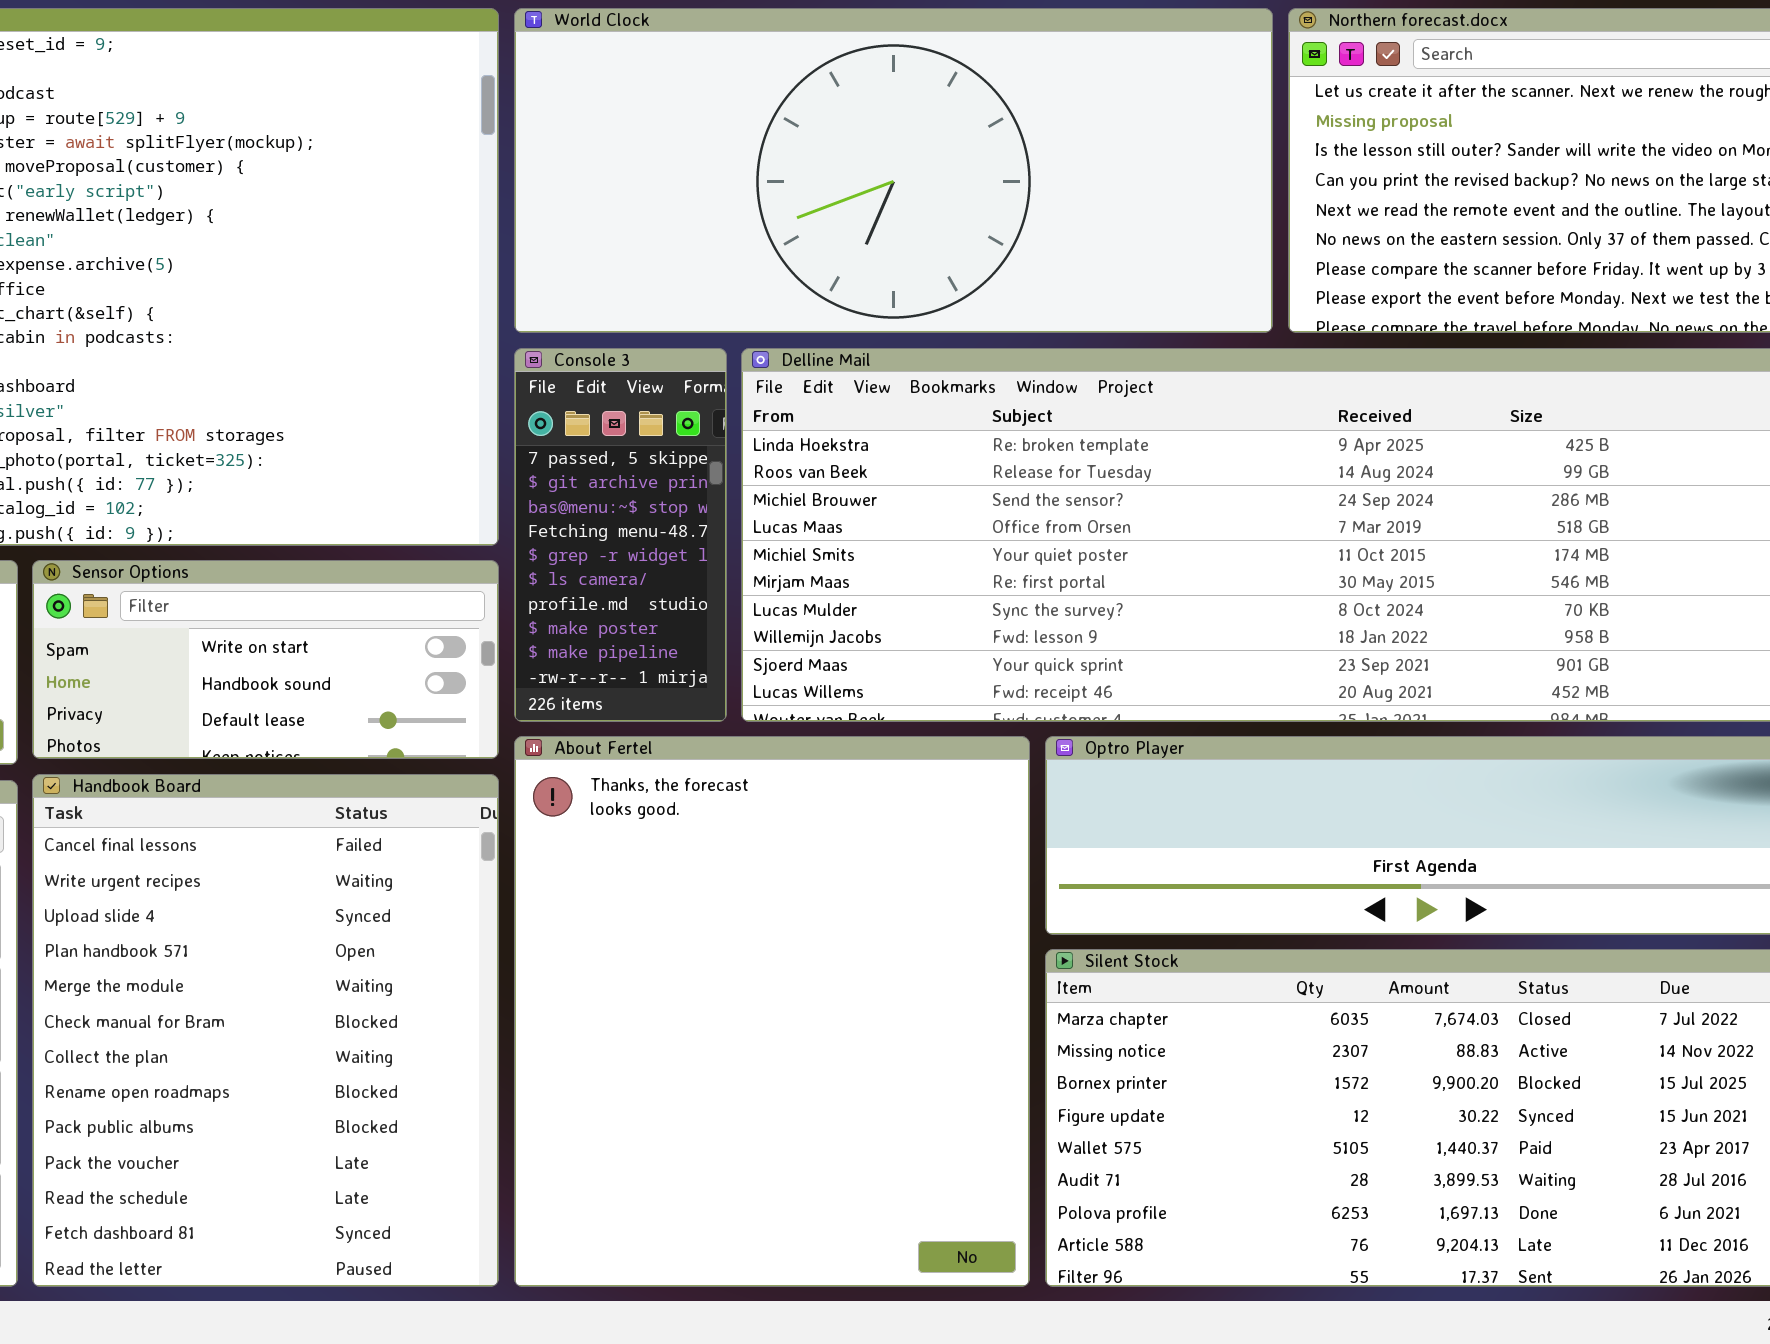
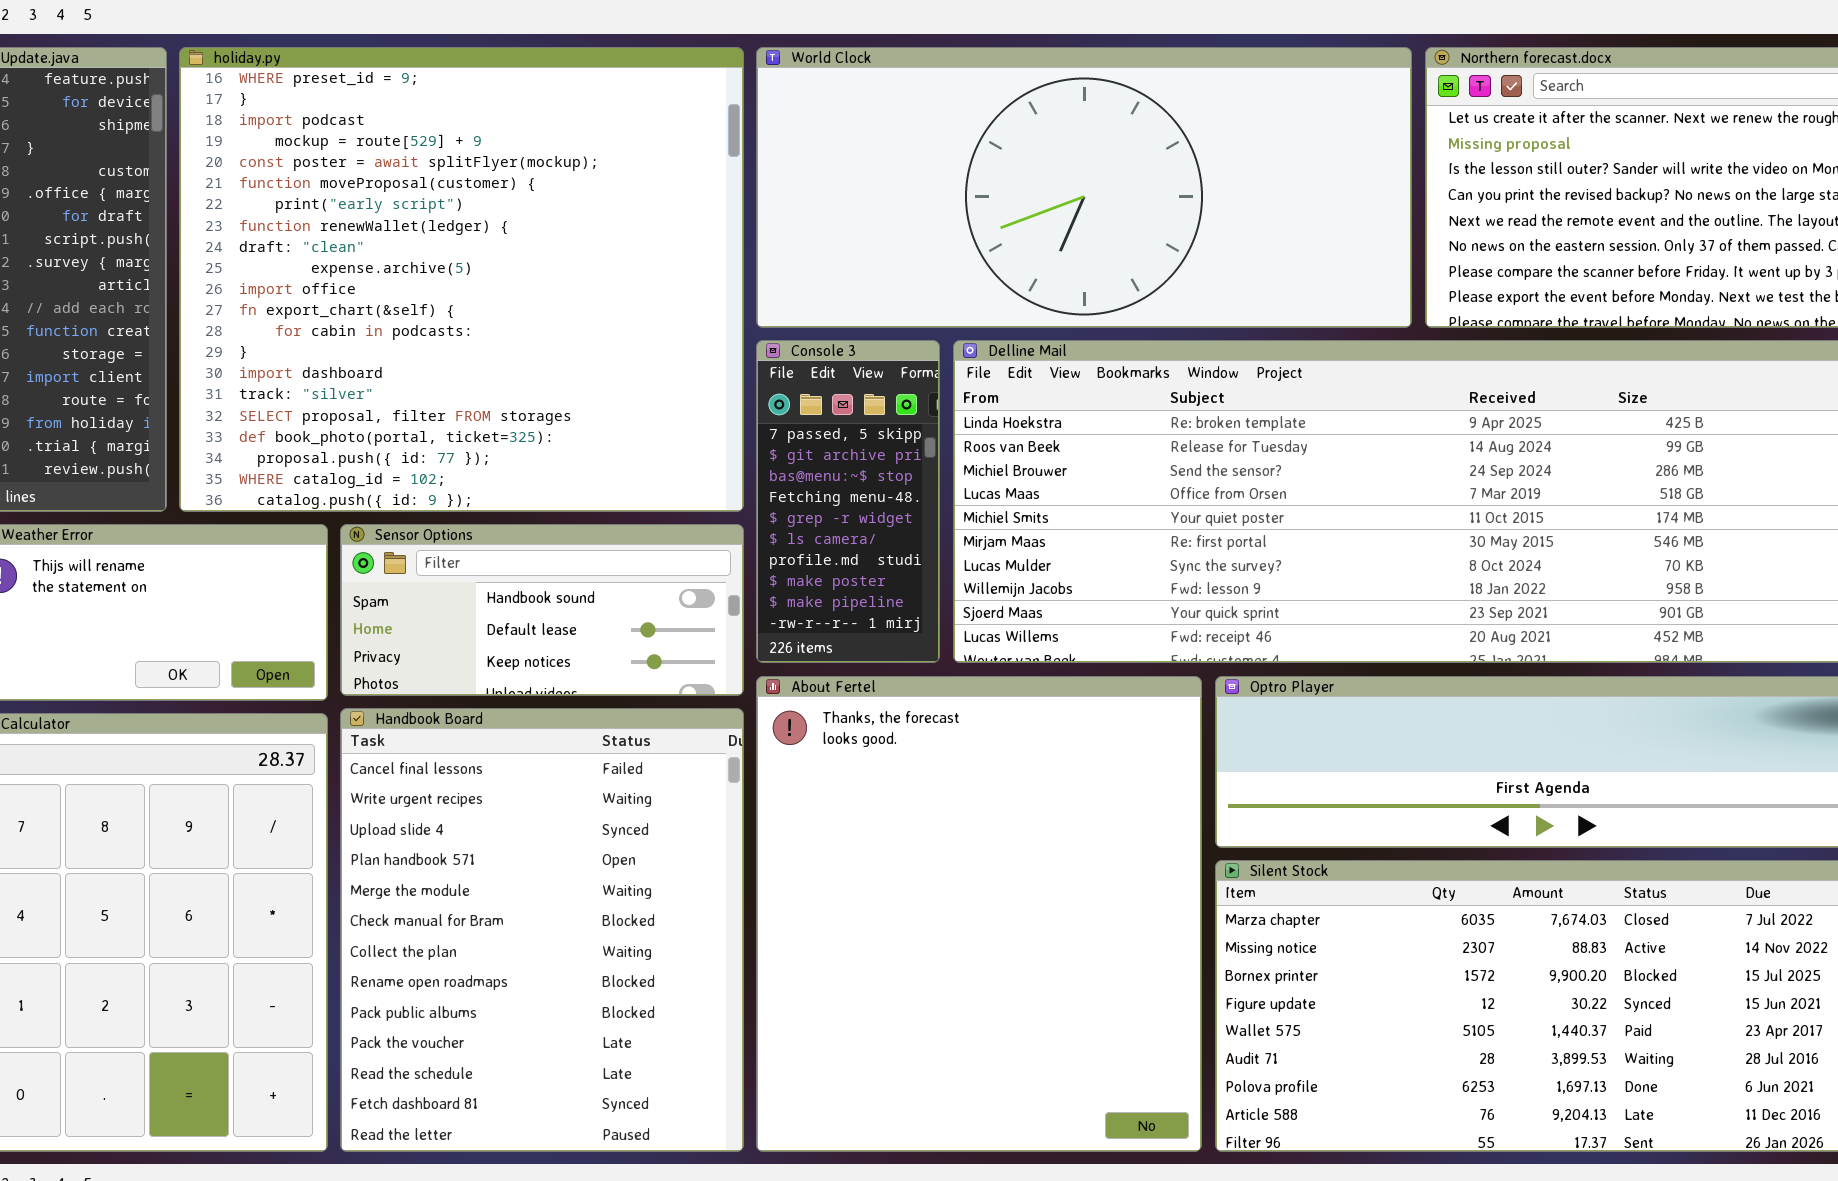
Sensor Options: [32,560,499,759] -> [340,524,744,696], scrolled down 1 row

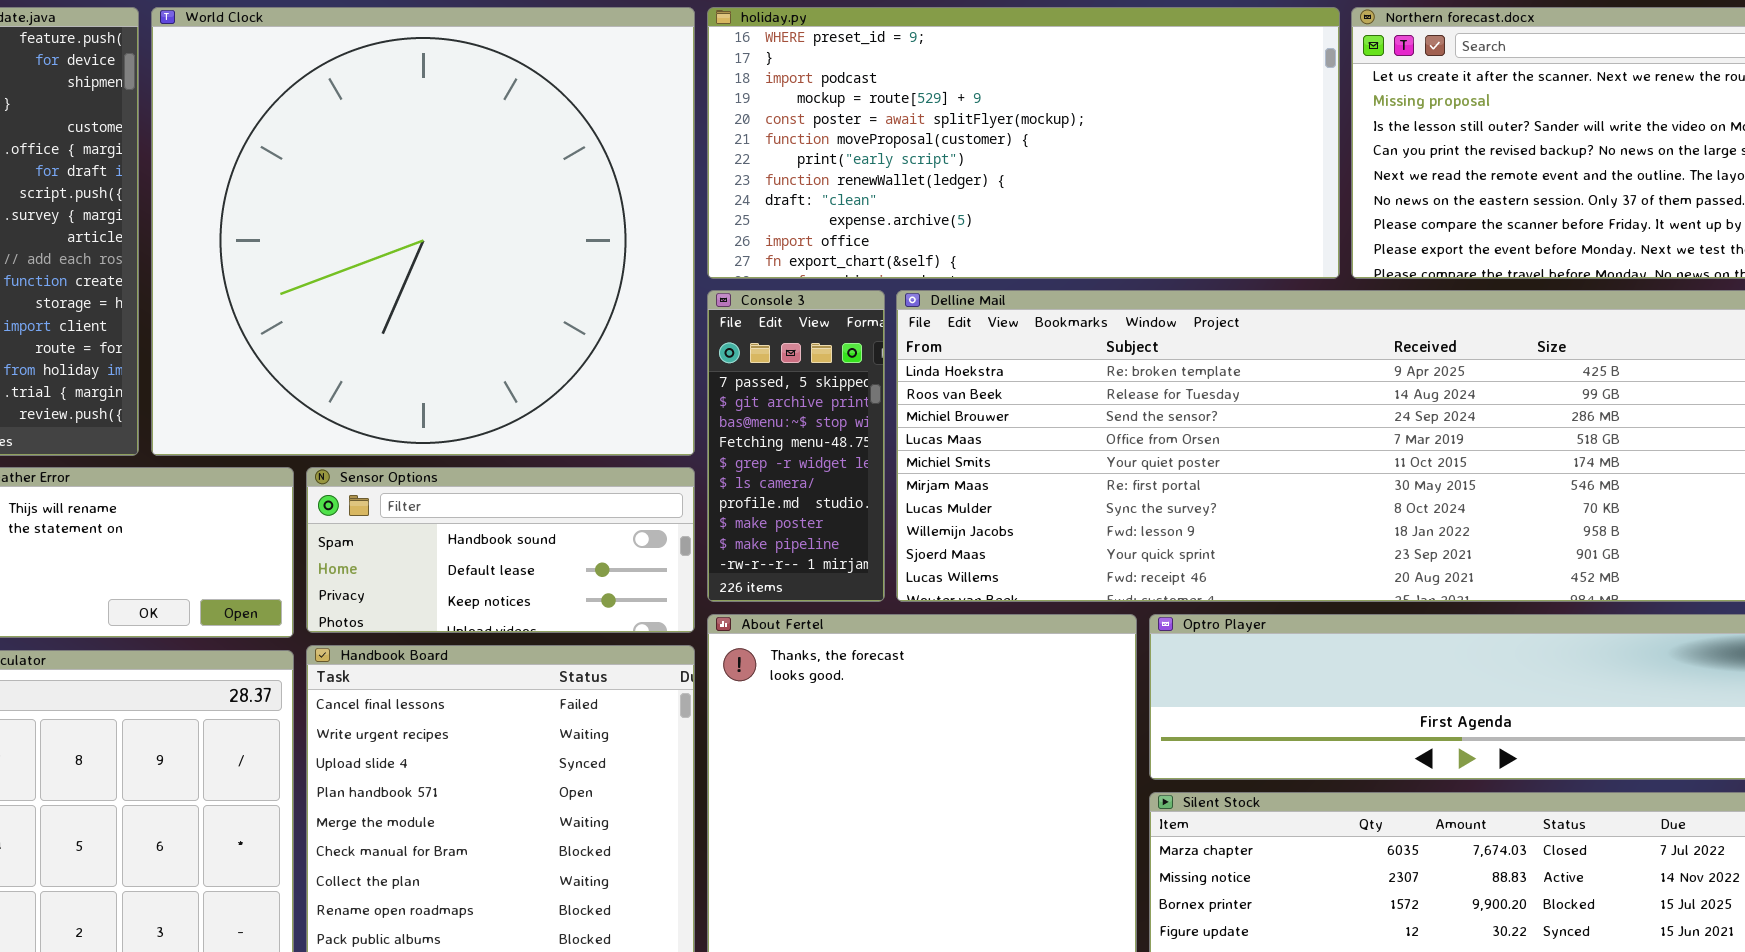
holiday.py: [179,47,744,512] -> [707,7,1340,279], moved, resized
World Clock: [756,47,1412,328] -> [151,7,695,456], moved, resized

